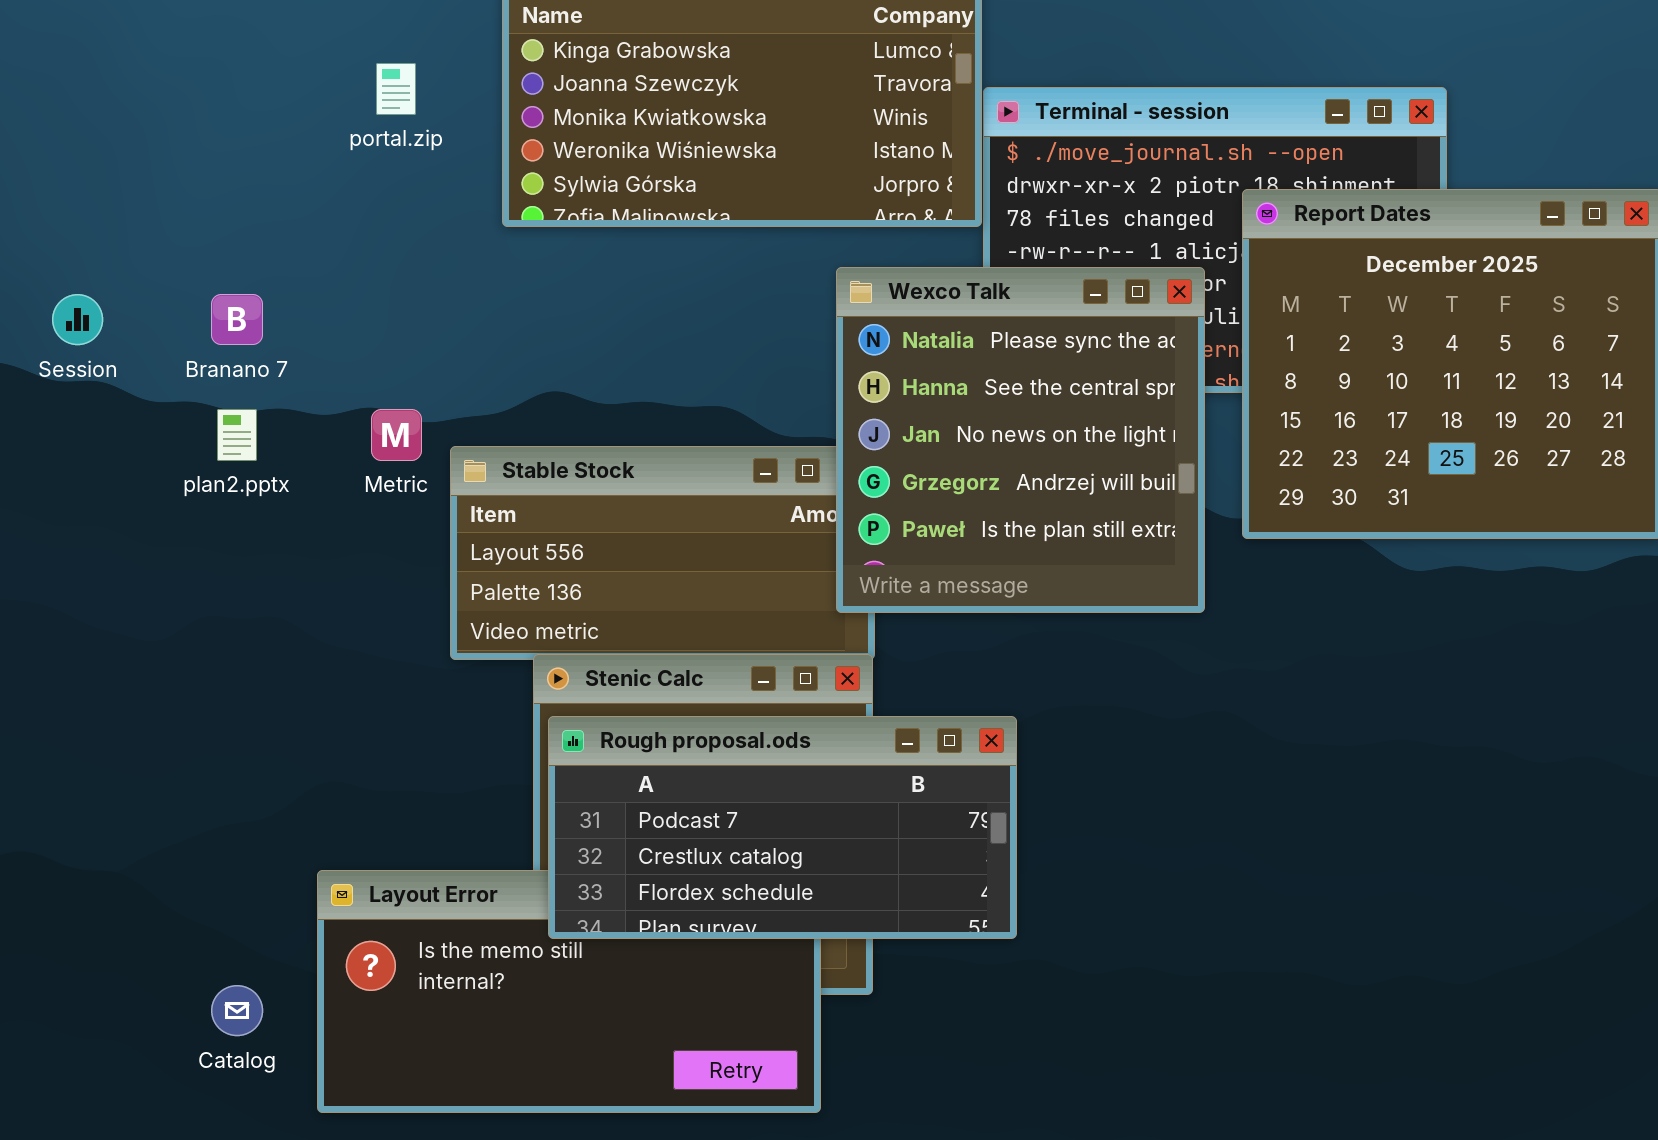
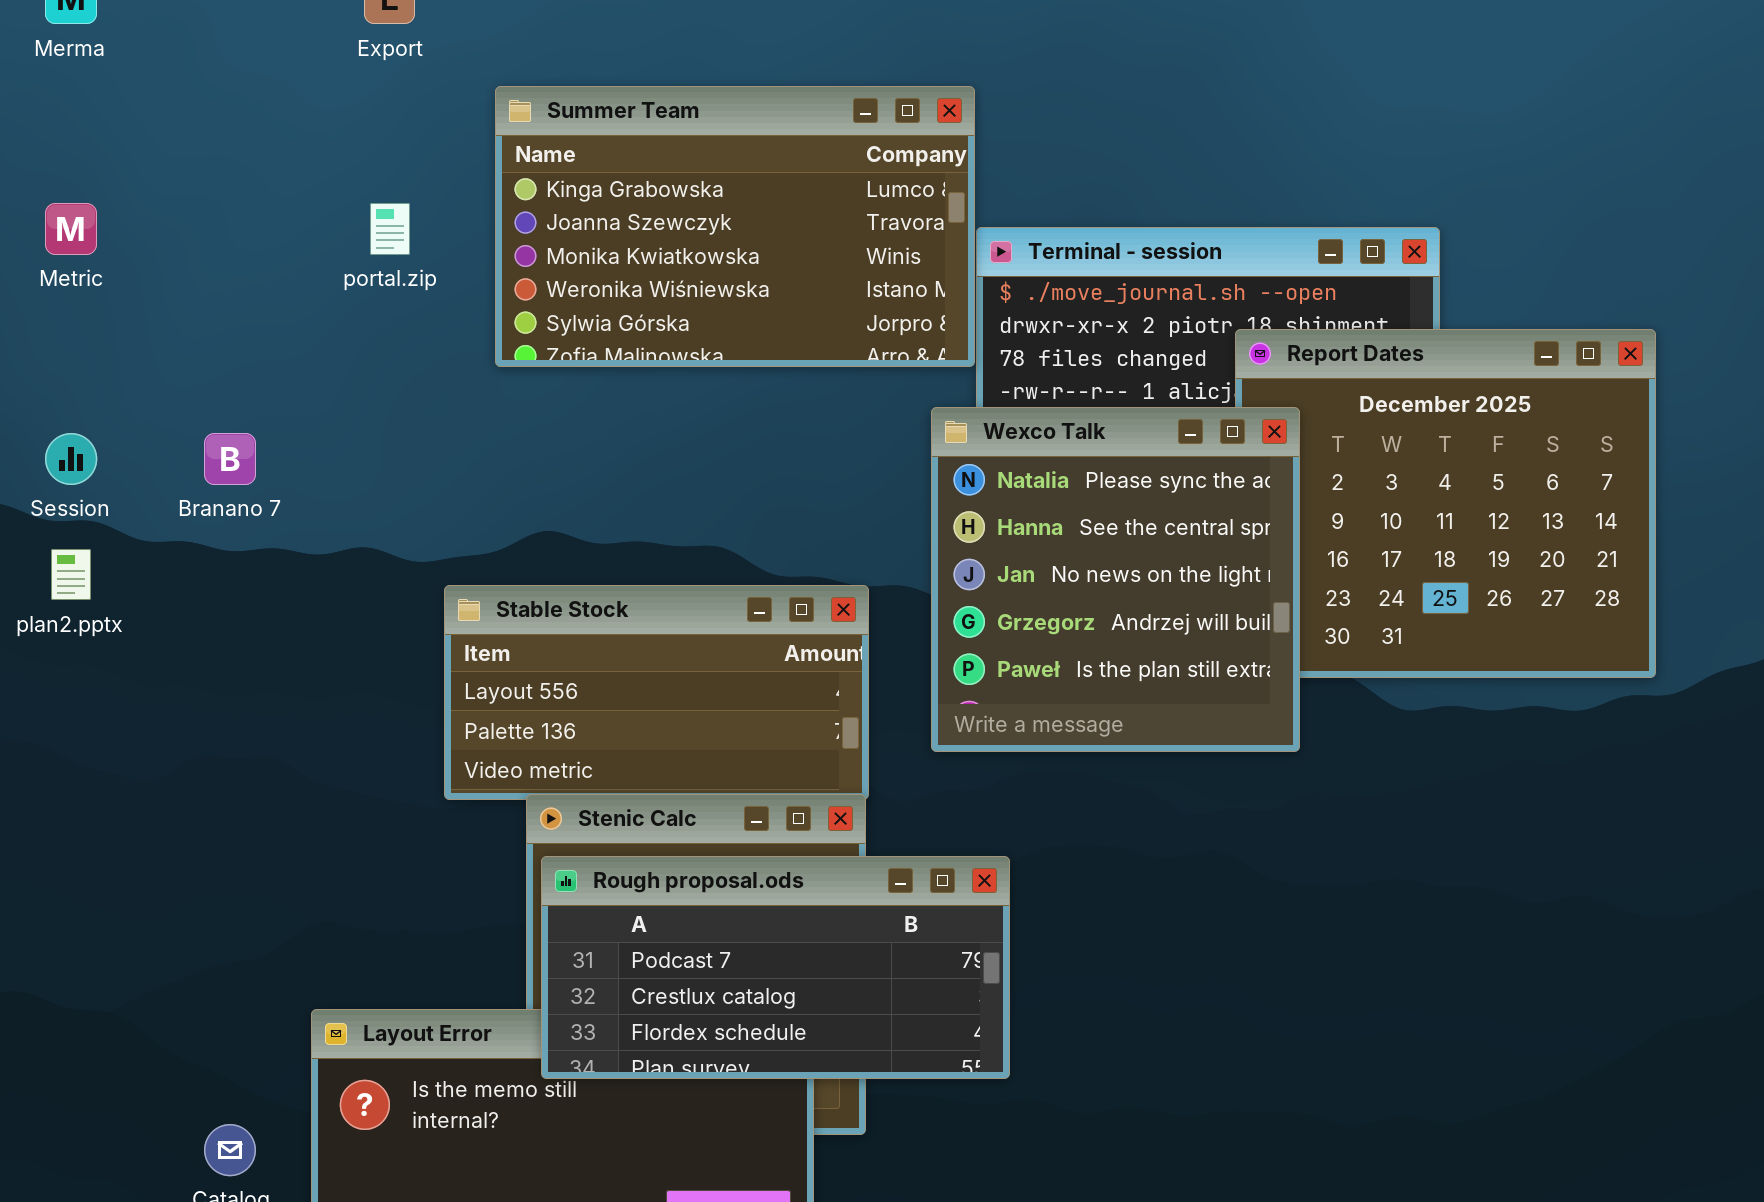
Wexco Talk: [836,267,1205,613] -> [931,407,1300,752], moved
plan2.pptx: [217,409,257,461] -> [51,549,91,600], moved
Metric: [371,409,422,461] -> [45,203,97,255], moved

